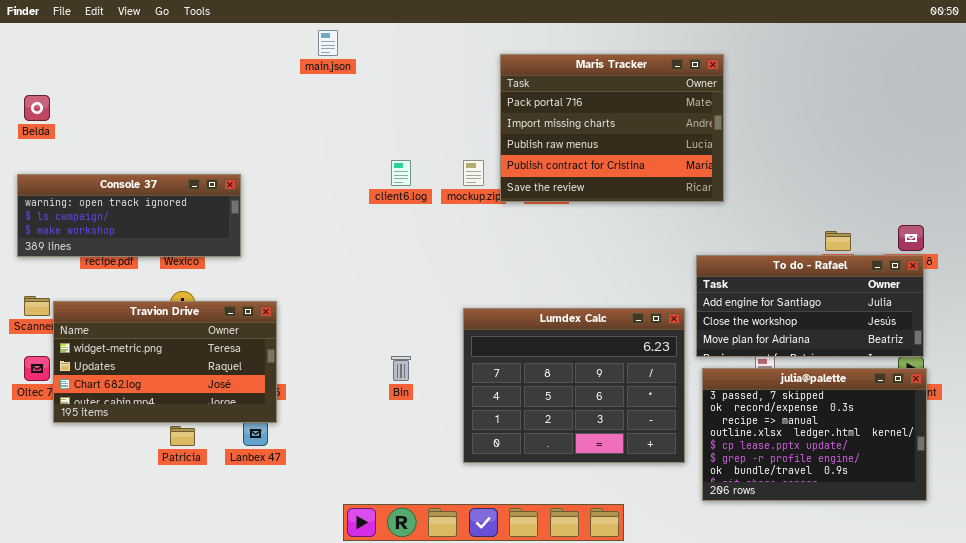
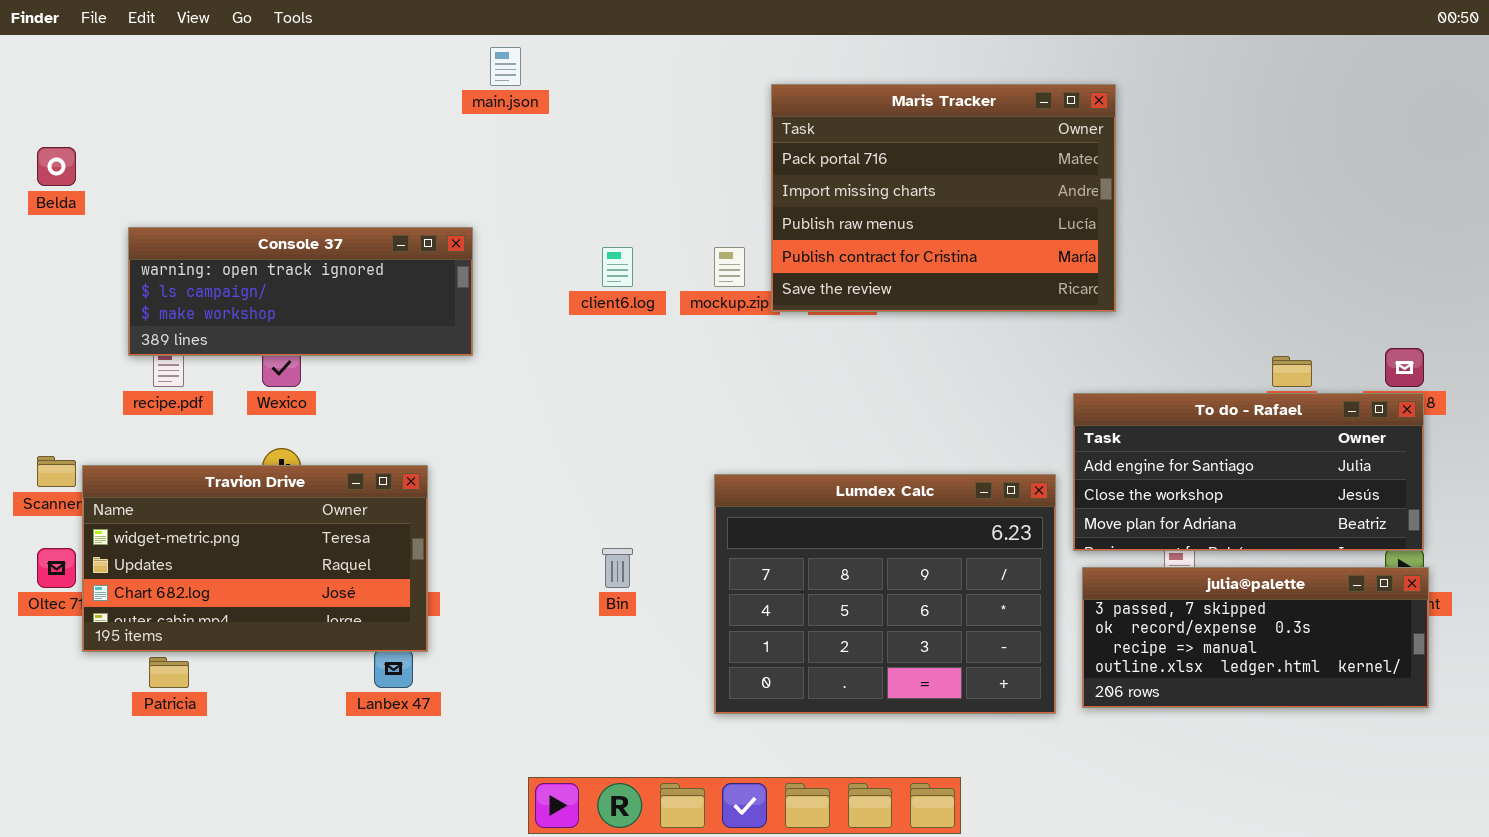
Console 37: [17,174,241,257] -> [128,227,473,356], moved
julia@palette: [702,368,927,501] -> [1082,567,1429,708], resized
Patricia: [170,426,195,446] -> [149,657,189,688], moved

